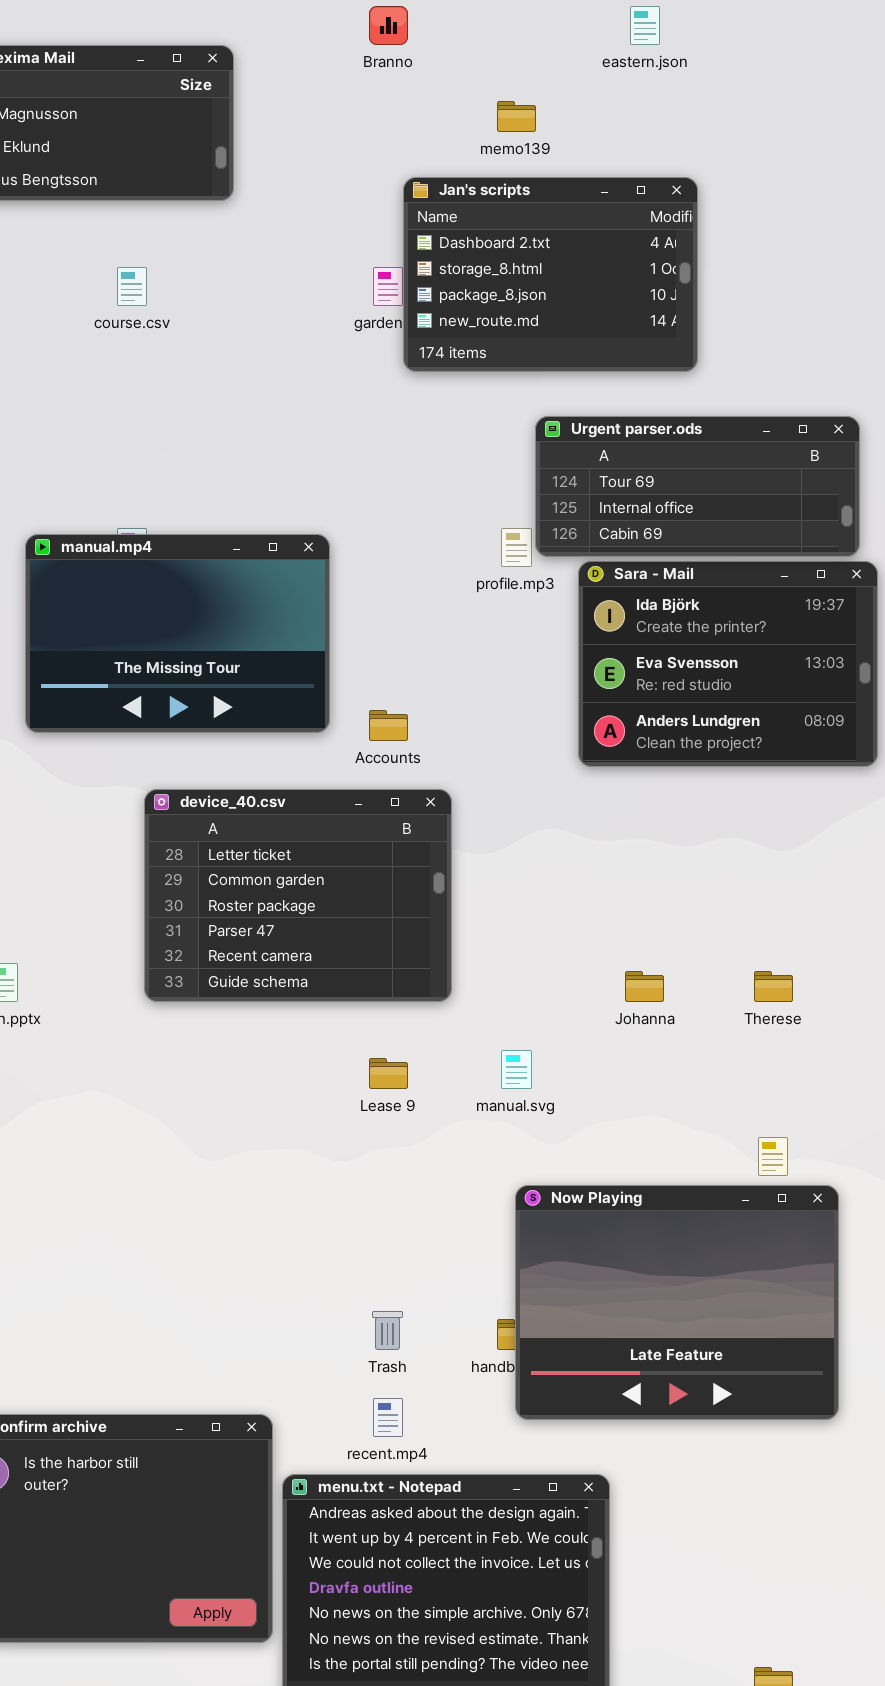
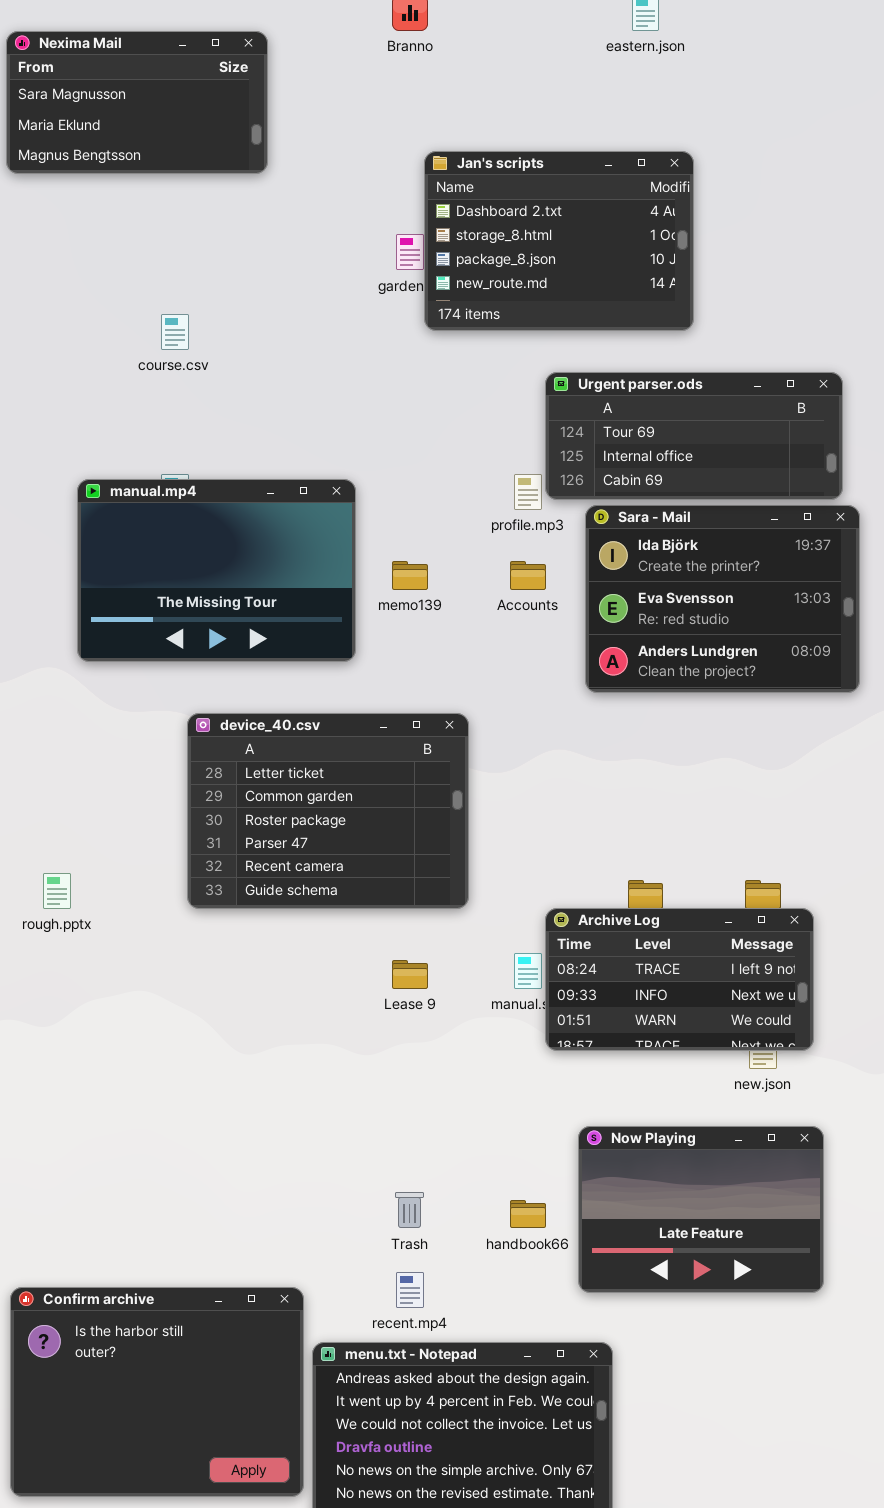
memo139: [497,101,536,132] -> [392,561,428,590], moved
course.csv: [117,267,147,306] -> [161,314,189,350], moved
Accounts: [369,710,408,741] -> [510,561,546,590], moved
Archive Log: none -> [545,908,814,1051], opened
Now Playing: [515,1185,839,1420] -> [578,1126,824,1293], resized

